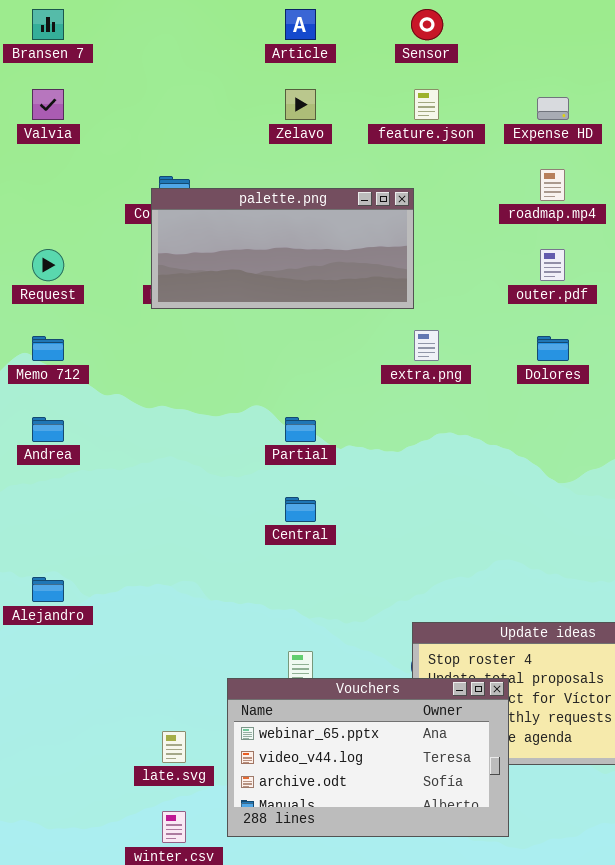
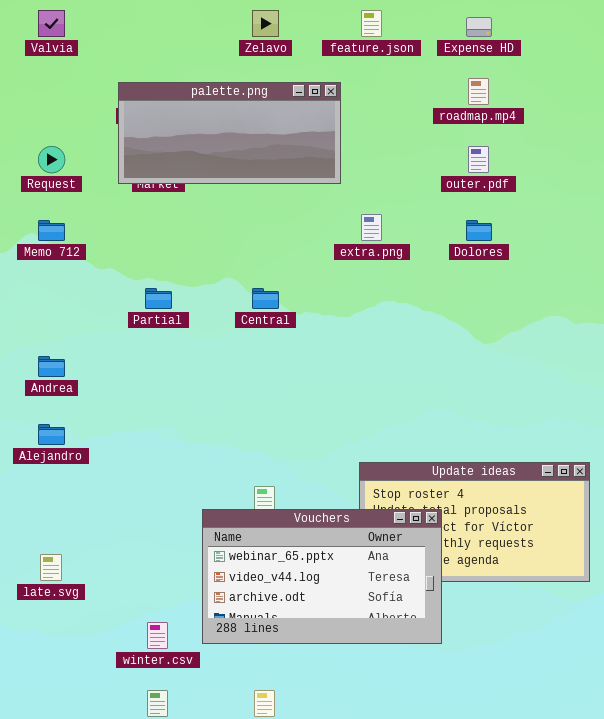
palette.png: [151,188,414,309] -> [118,82,341,184], moved
Andrea: [32,417,64,442] -> [38,356,65,377], moved
Partial: [285,417,316,442] -> [145,288,172,309], moved
Central: [285,497,316,522] -> [252,288,279,309], moved
late.svg: [162,731,186,763] -> [40,554,62,581], moved

